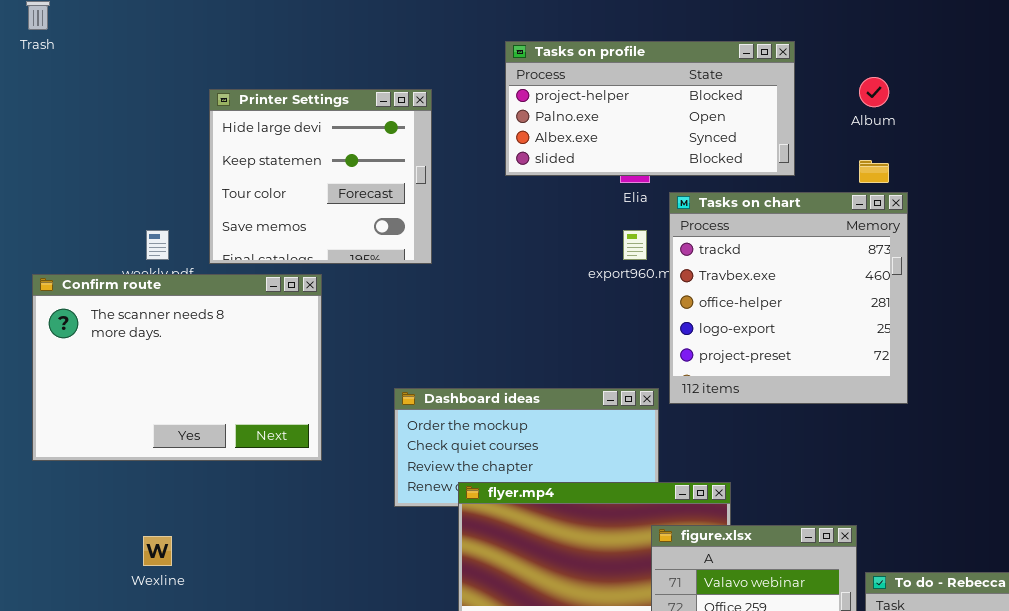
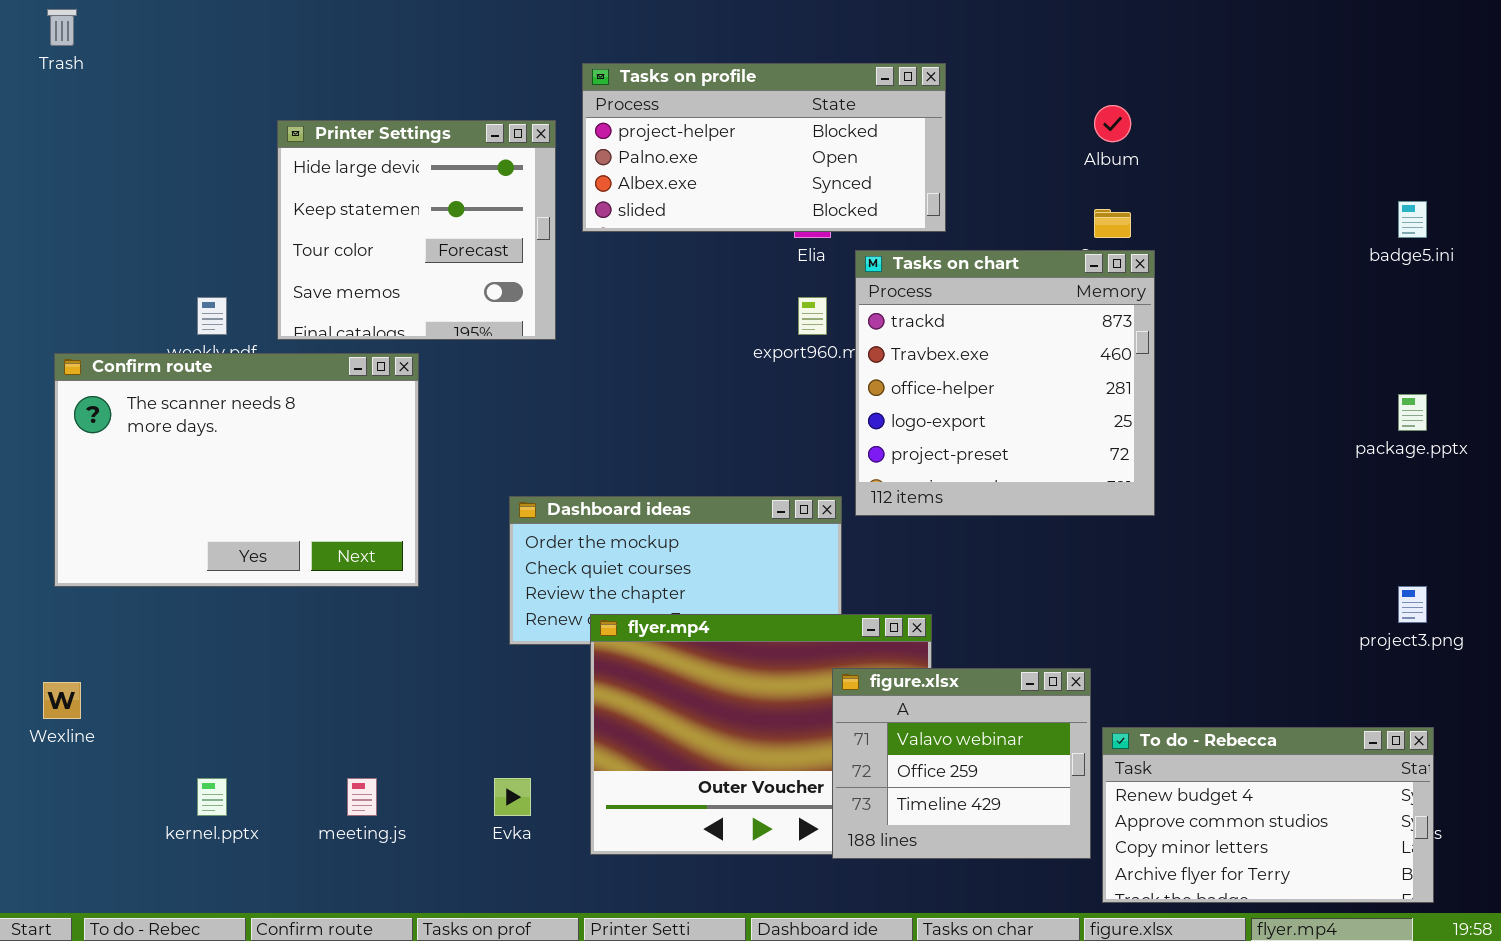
Tasks on profile: [505,41,795,176] -> [582,63,946,232], moved
Wexline: [143,536,172,566] -> [43,682,81,719], moved

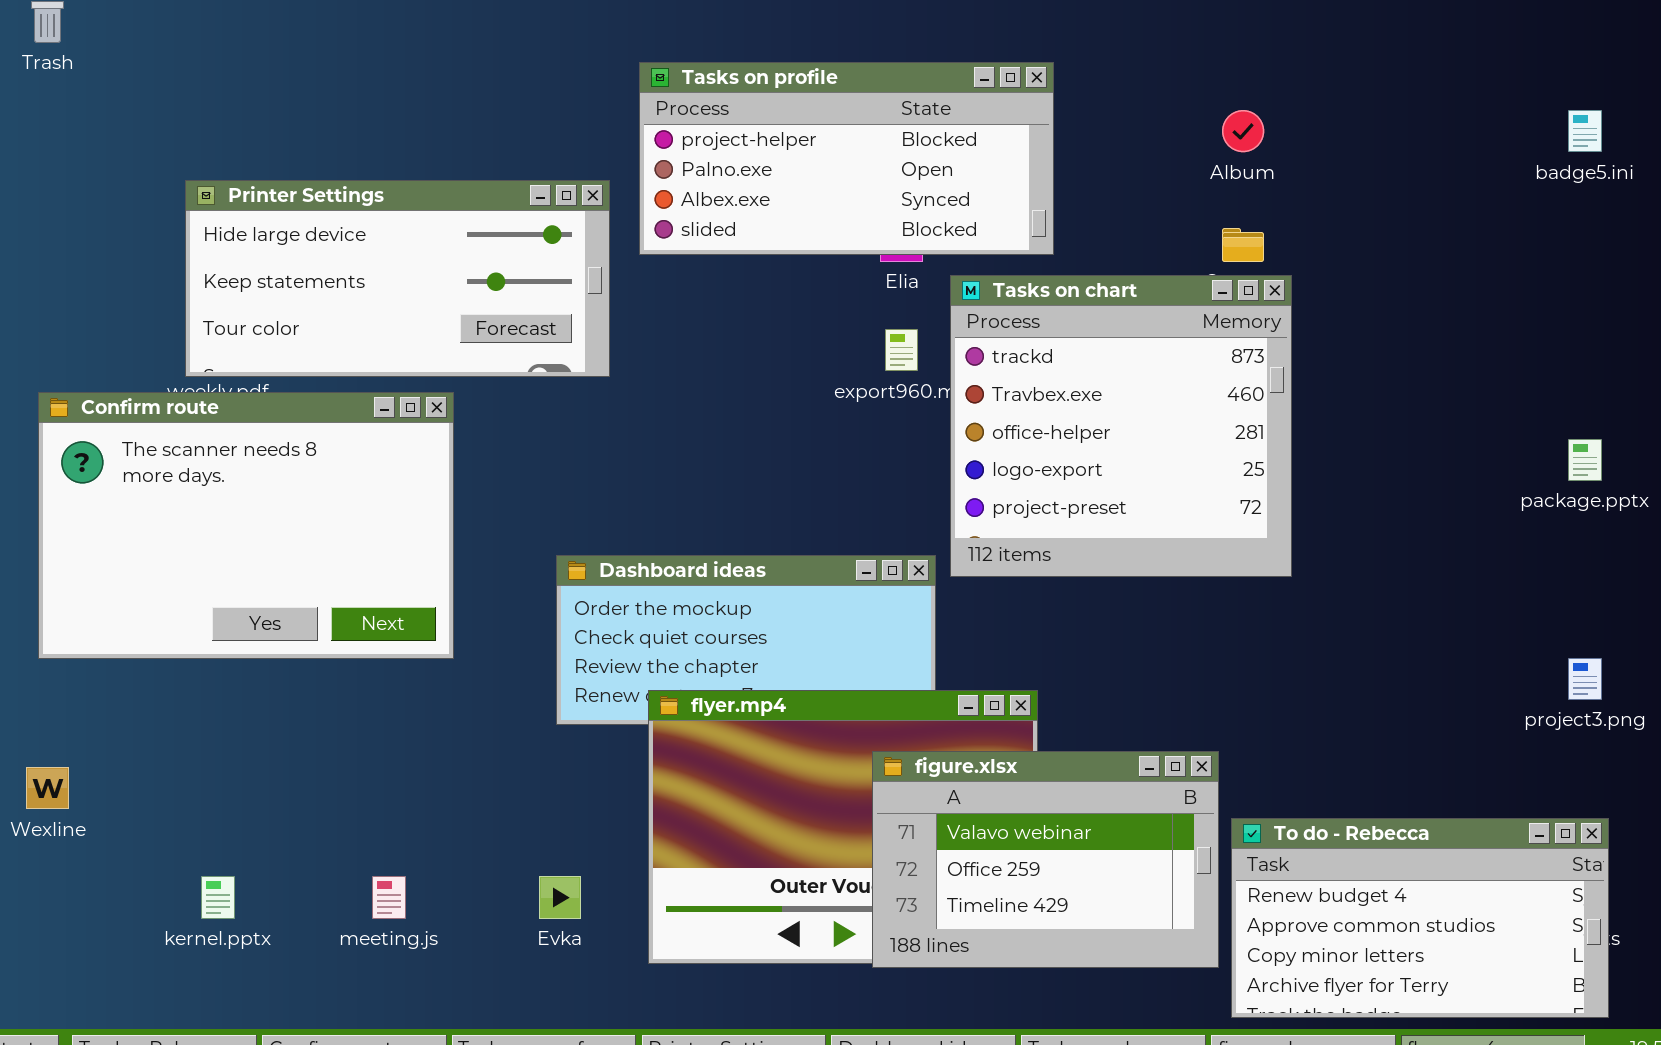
Printer Settings: [277,120,556,340] -> [185,180,610,377], resized
badge5.ini: [1398,201,1427,238] -> [1568,110,1602,152], moved
figure.xlsx: [832,668,1091,859] -> [872,751,1219,968], resized

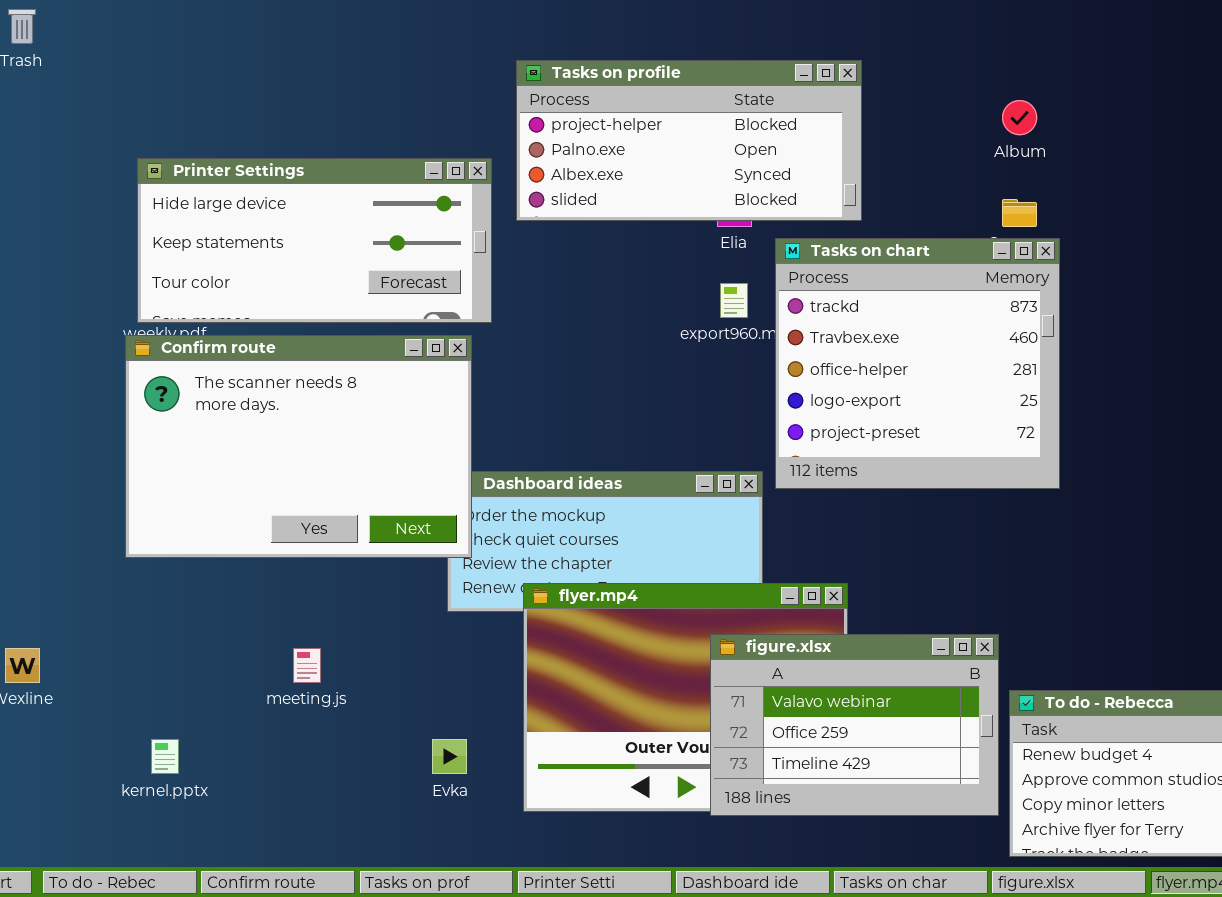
Confirm route: [38,392,454,659] -> [125,335,472,558], moved
meeting.js: [372,876,406,919] -> [293,648,321,683], moved

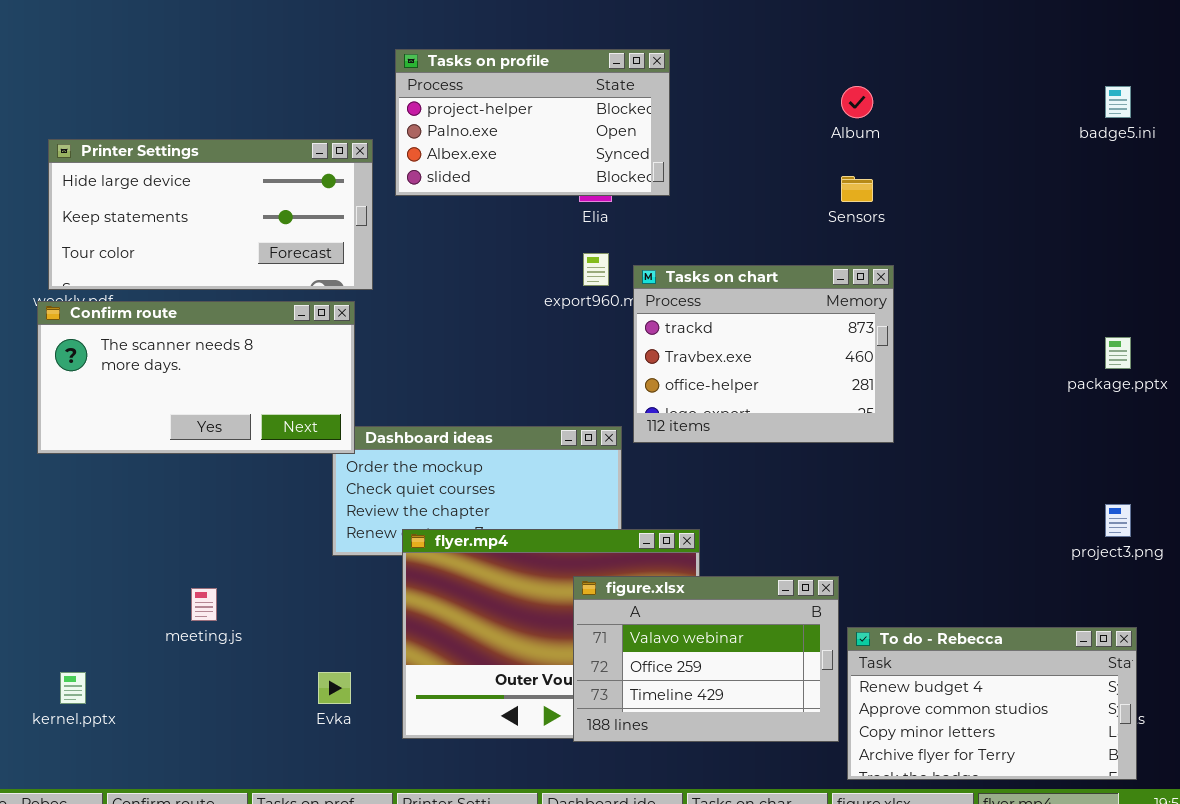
Tasks on profile: [516,60,862,221] -> [395,49,670,196], resized
Tasks on chart: [775,238,1060,489] -> [633,265,894,443], resized
Confirm route: [125,335,472,558] -> [37,301,355,454], resized

